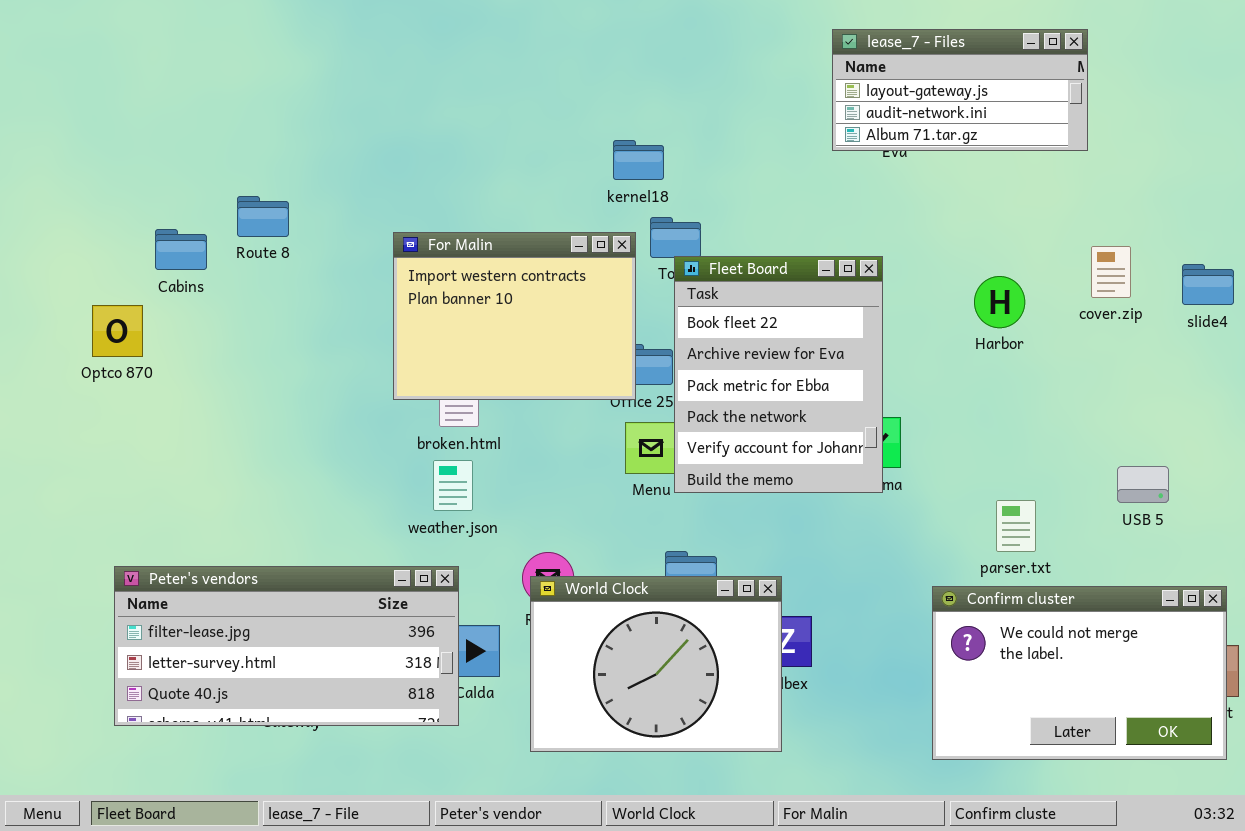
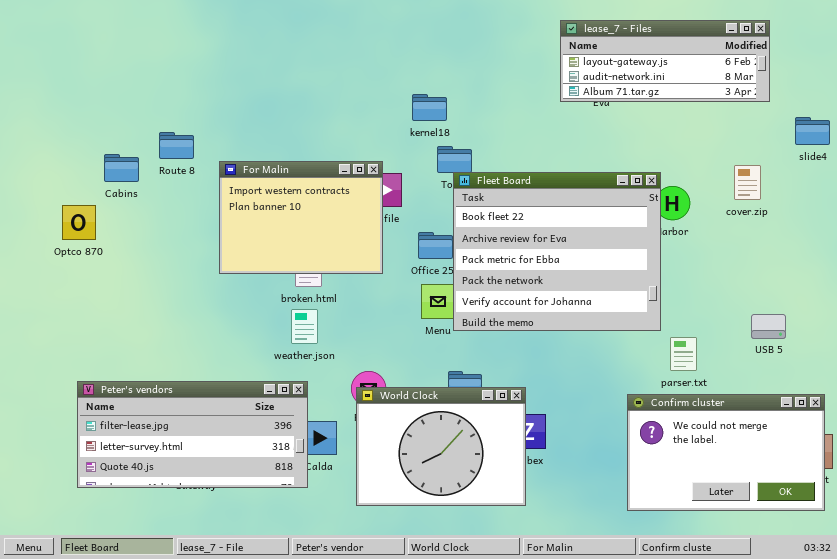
lease_7 - Files: [832,29,1088,151] -> [560,20,770,102], resized
For Malin: [393,232,636,400] -> [219,161,383,274], moved
Fleet Board: [674,256,883,493] -> [453,172,661,331], resized
slide4: [1182,264,1234,305] -> [795,117,830,145], moved

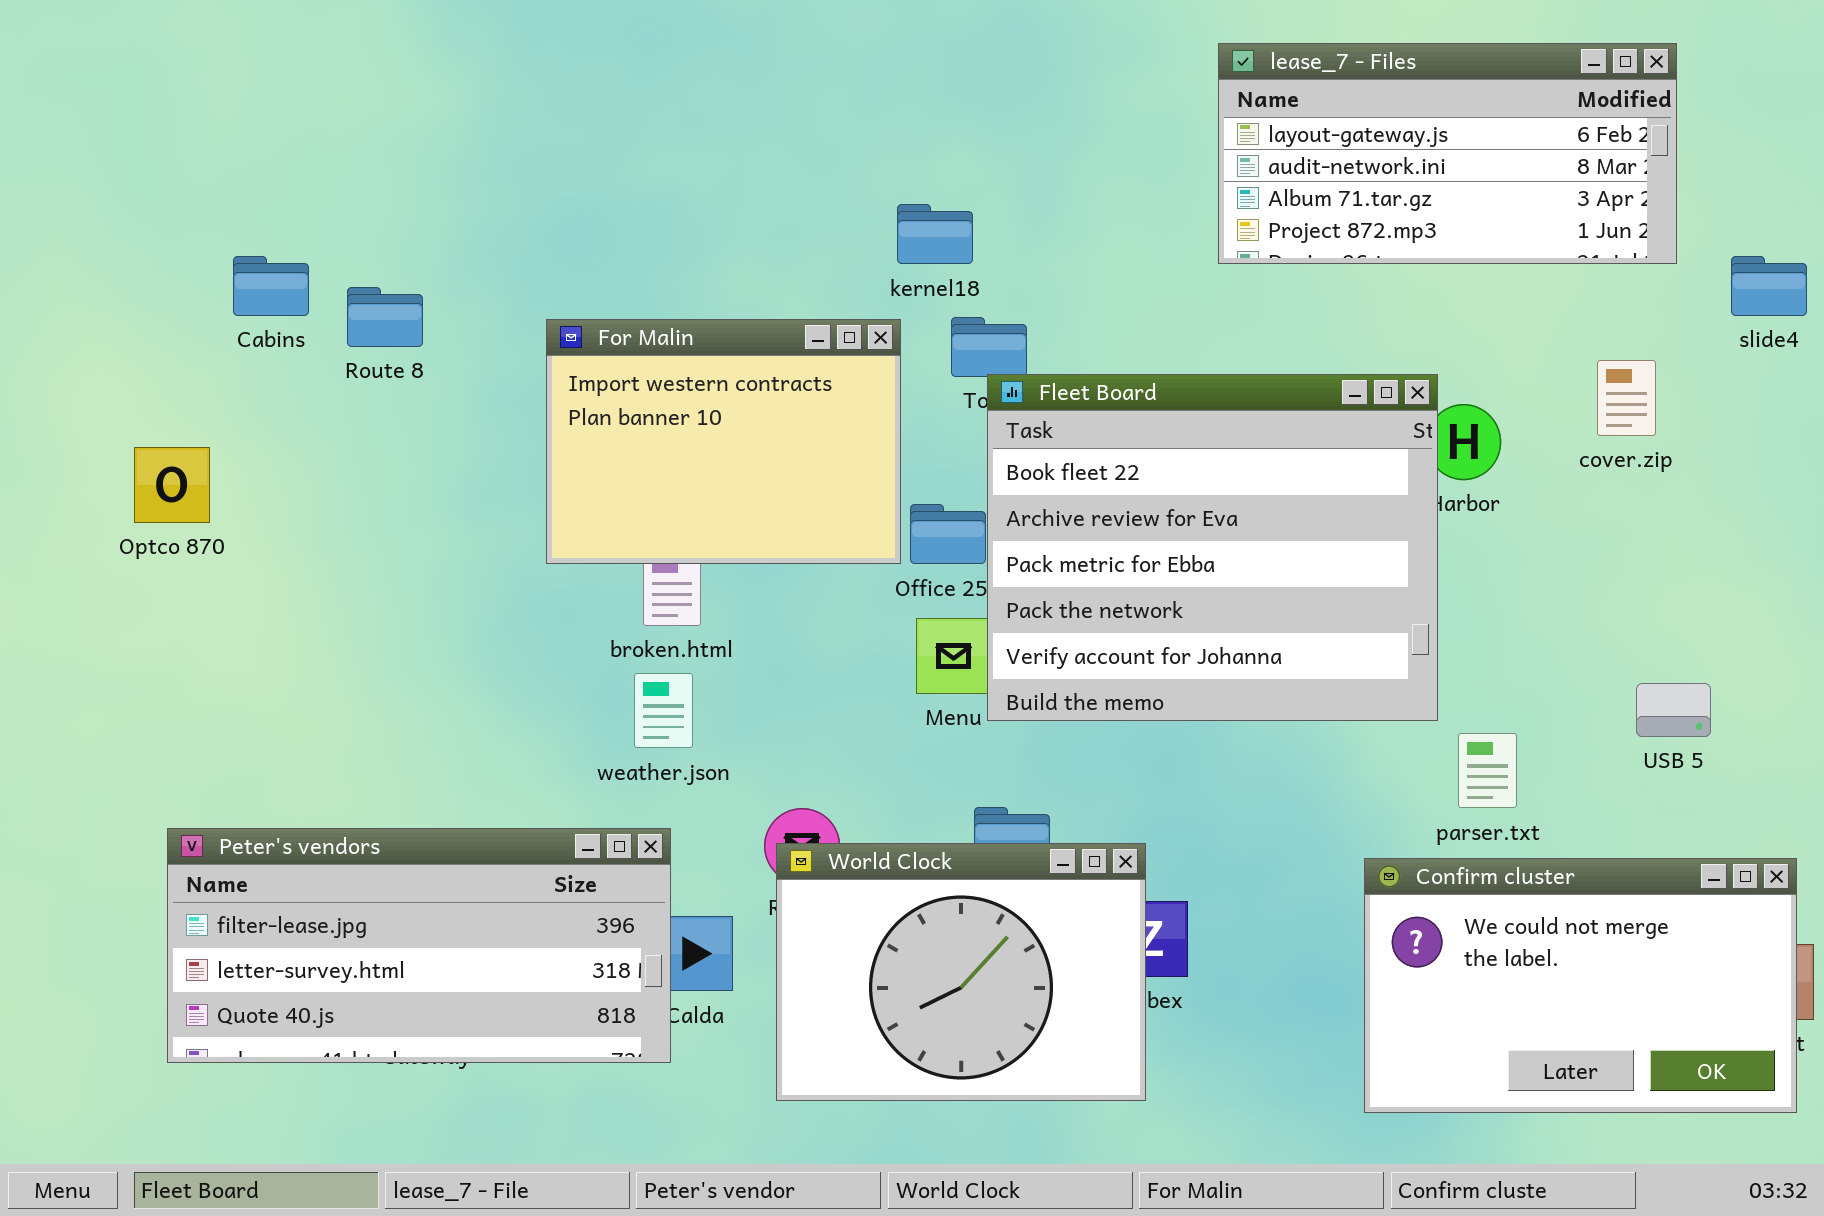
lease_7 - Files: [560,20,770,102] -> [1218,43,1677,264], resized
Cabins: [104,154,139,182] -> [233,256,309,316], moved
For Malin: [219,161,383,274] -> [546,319,901,564], moved

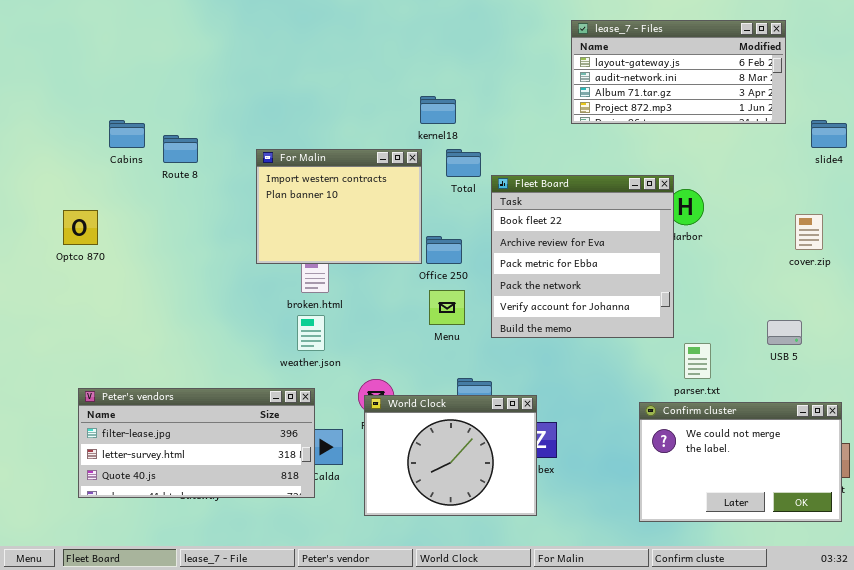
cover.zip: [1597,360,1656,436] -> [795,214,823,250], moved
Fleet Board: [987,374,1438,721] -> [491,175,674,338], resized

